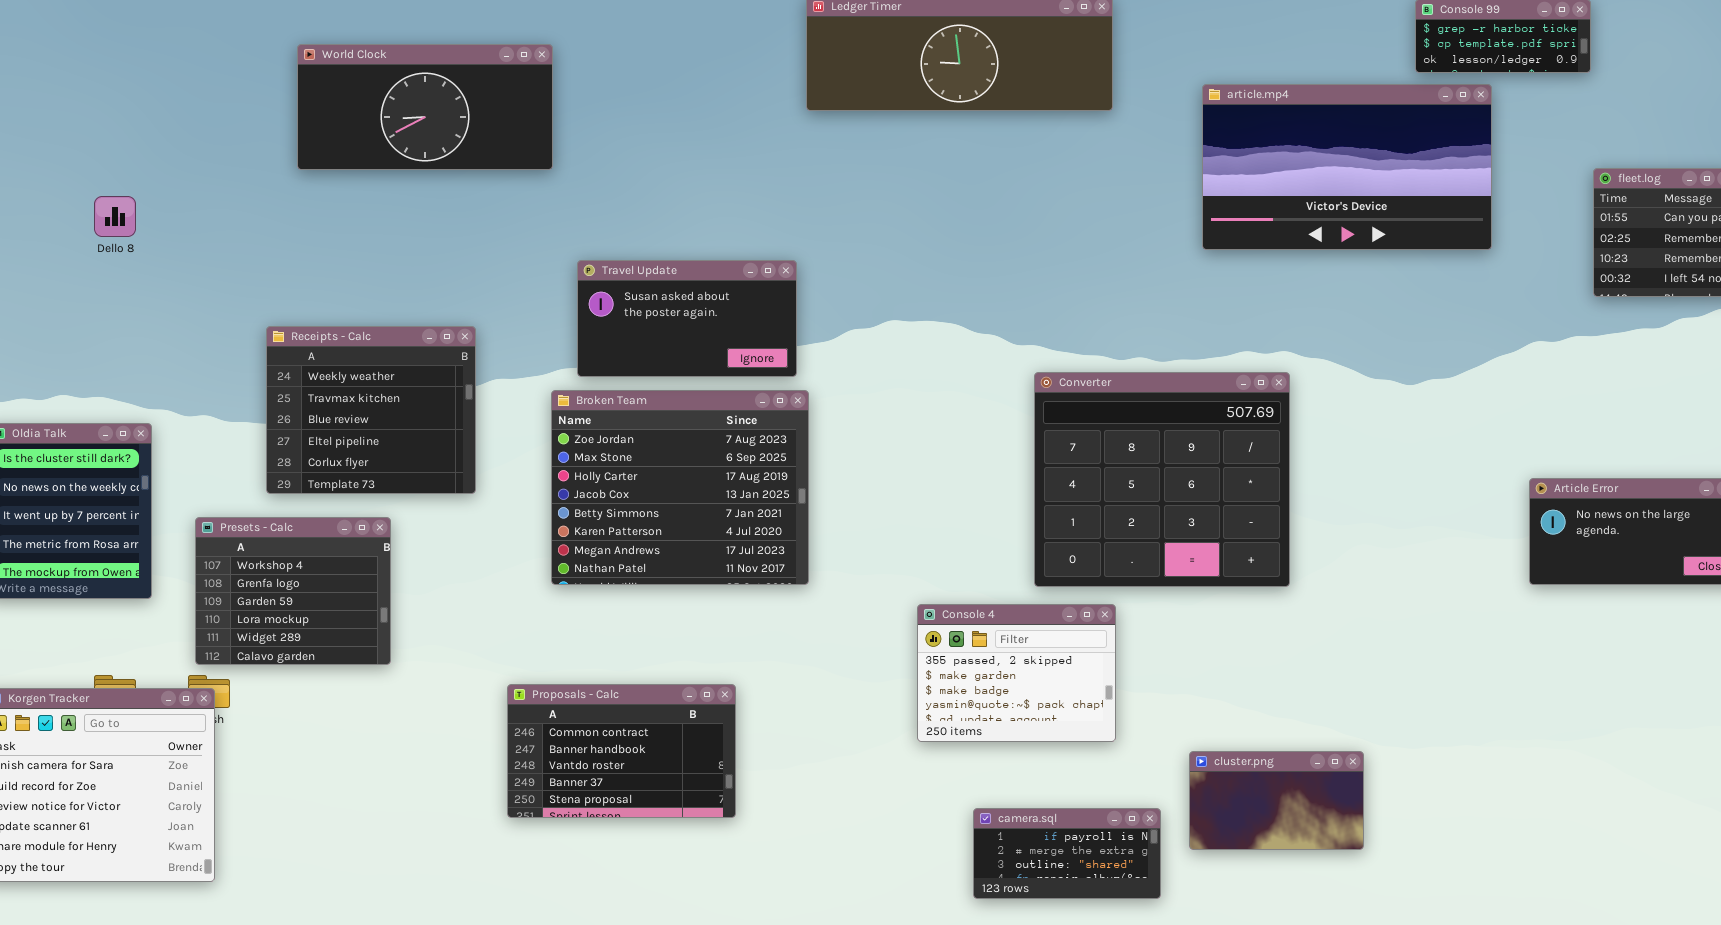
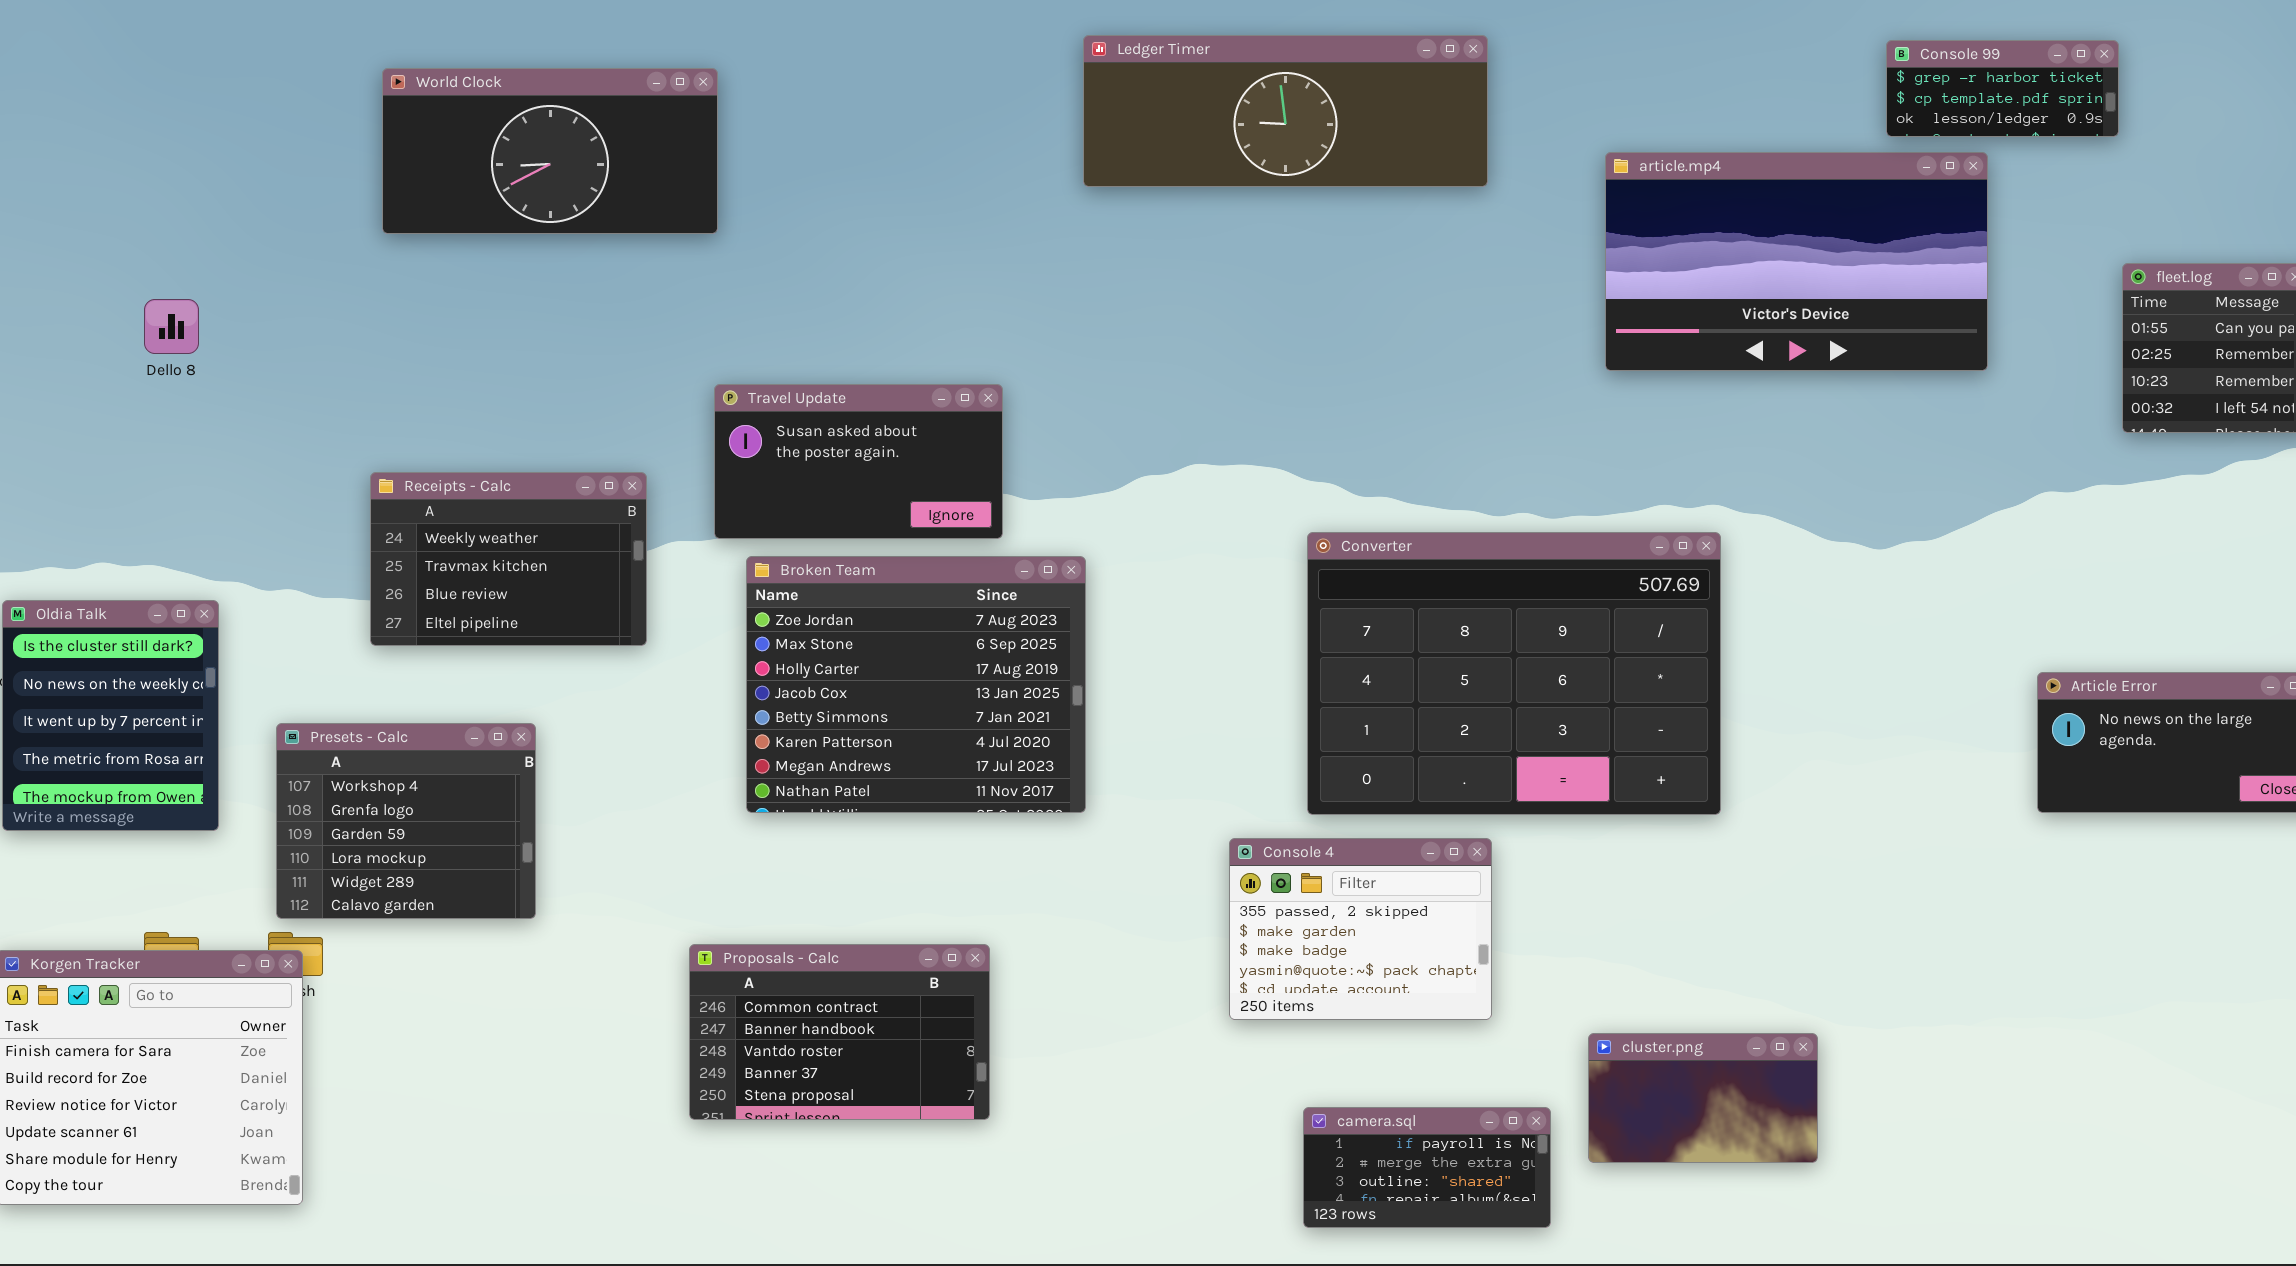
World Clock: [297,44,553,170] -> [382,68,718,234], moved
Travel Update: [577,260,797,377] -> [714,384,1003,539], moved
Receipts - Calc: [266,326,476,494] -> [370,472,647,646], resized
Converter: [1034,372,1290,587] -> [1307,532,1721,815], resized

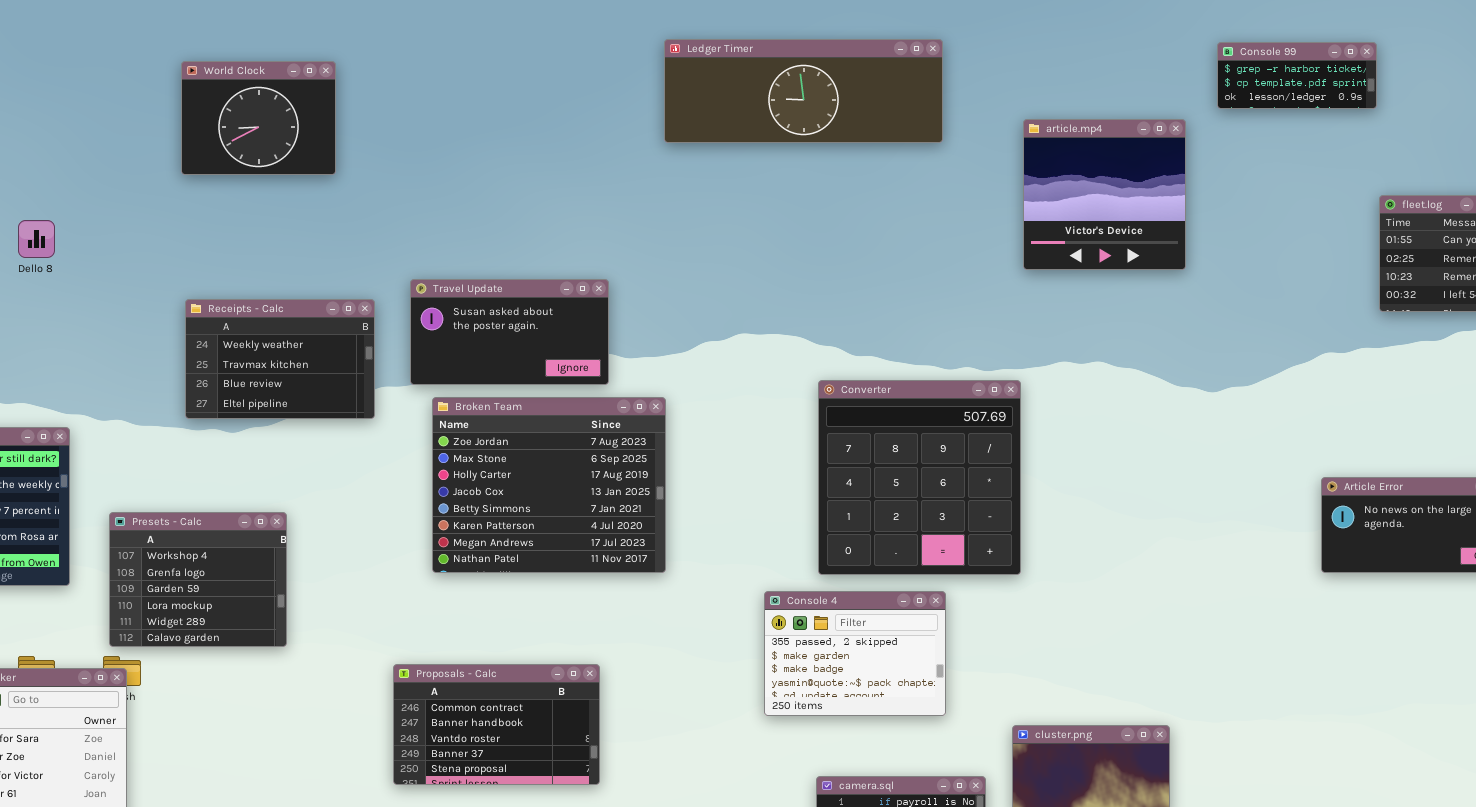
World Clock: [382,68,718,234] -> [181,61,336,175], resized
article.mp4: [1605,152,1988,371] -> [1023,119,1186,270], resized
Receipts - Calc: [370,472,647,646] -> [185,299,375,419], moved
Converter: [1307,532,1721,815] -> [818,380,1021,575], resized

